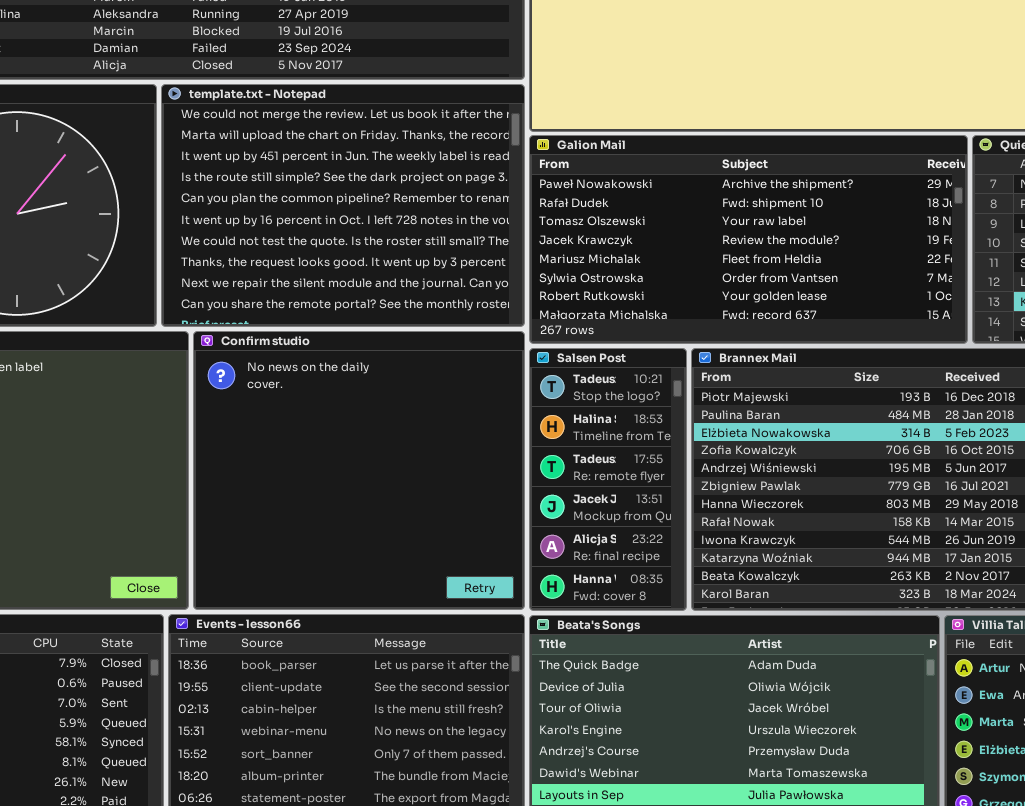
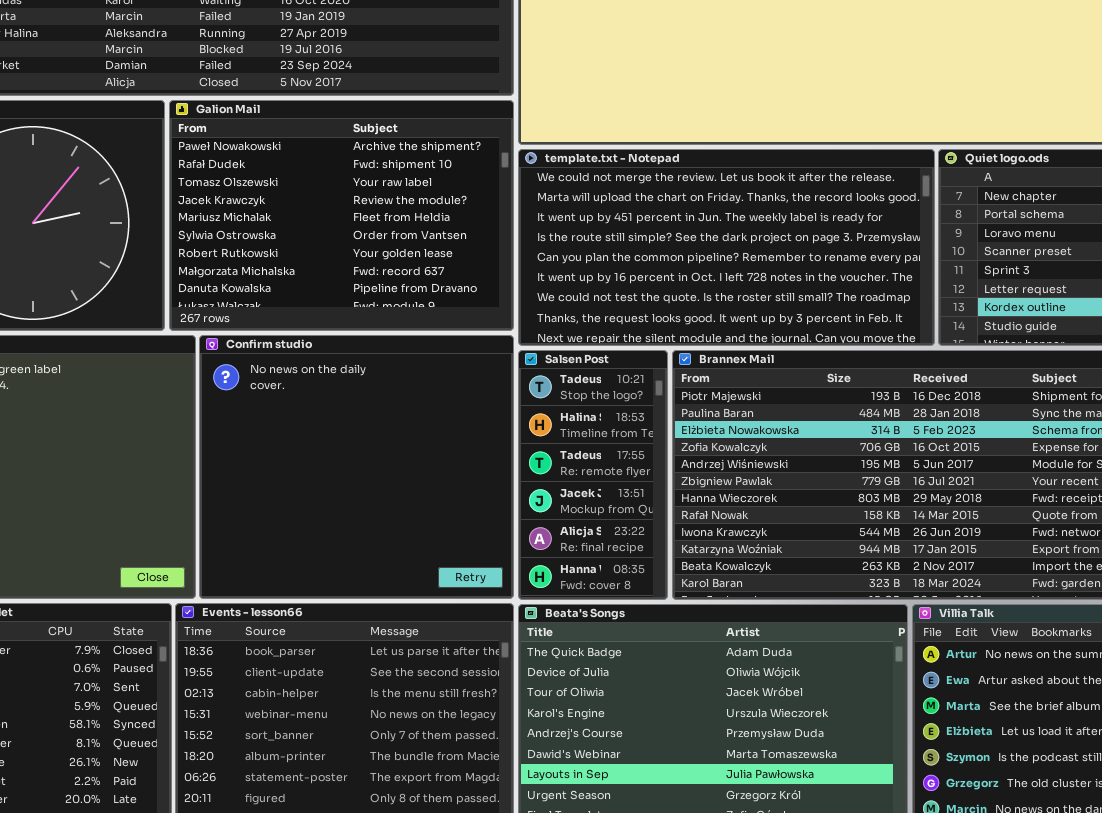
template.txt - Notepad: [161,84,525,327] -> [518,149,935,346], moved, resized
Galion Mail: [529,135,968,344] -> [169,100,514,331], moved, resized

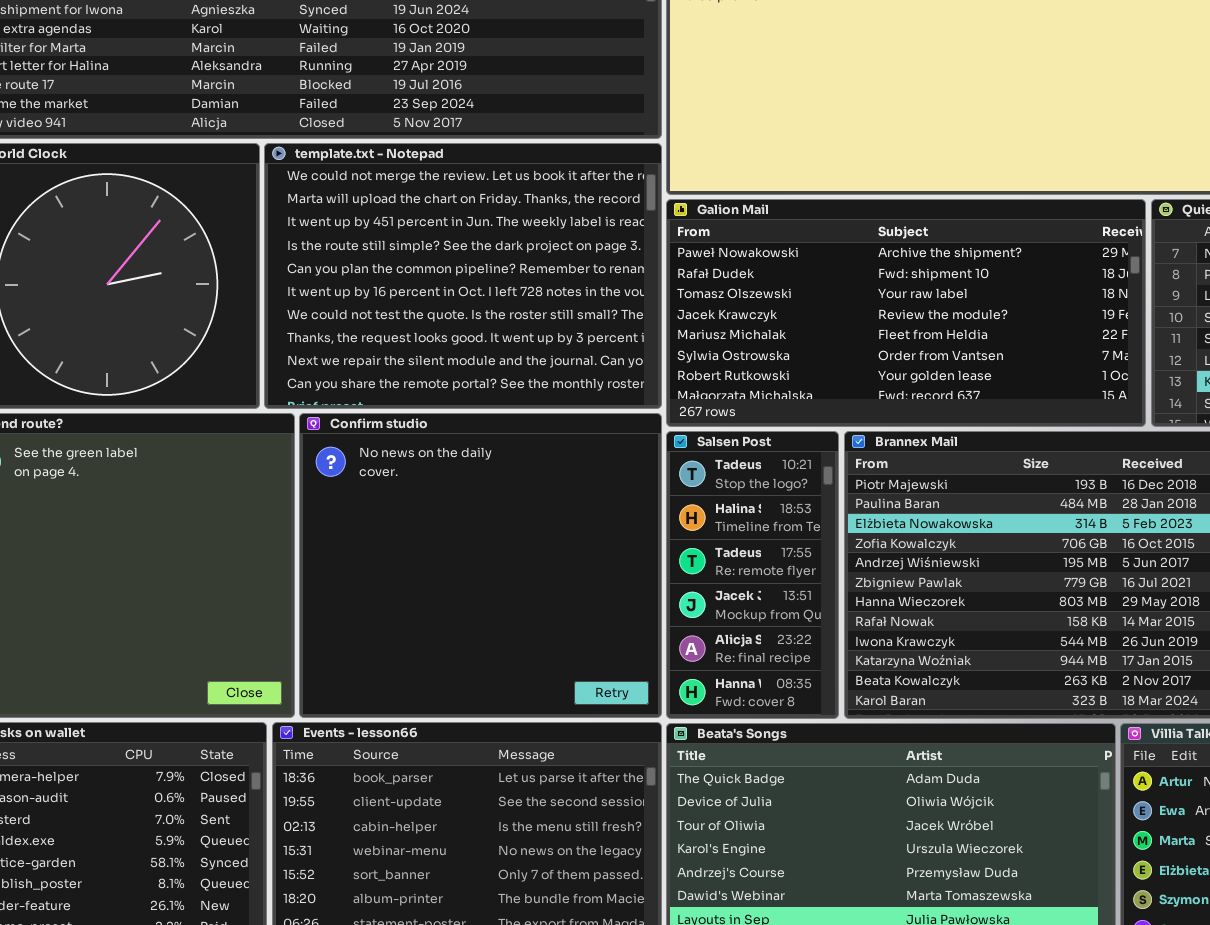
Galion Mail: [169,100,514,331] -> [666,199,1146,427], moved, resized
template.txt - Notepad: [518,149,935,346] -> [264,143,662,409], moved, resized

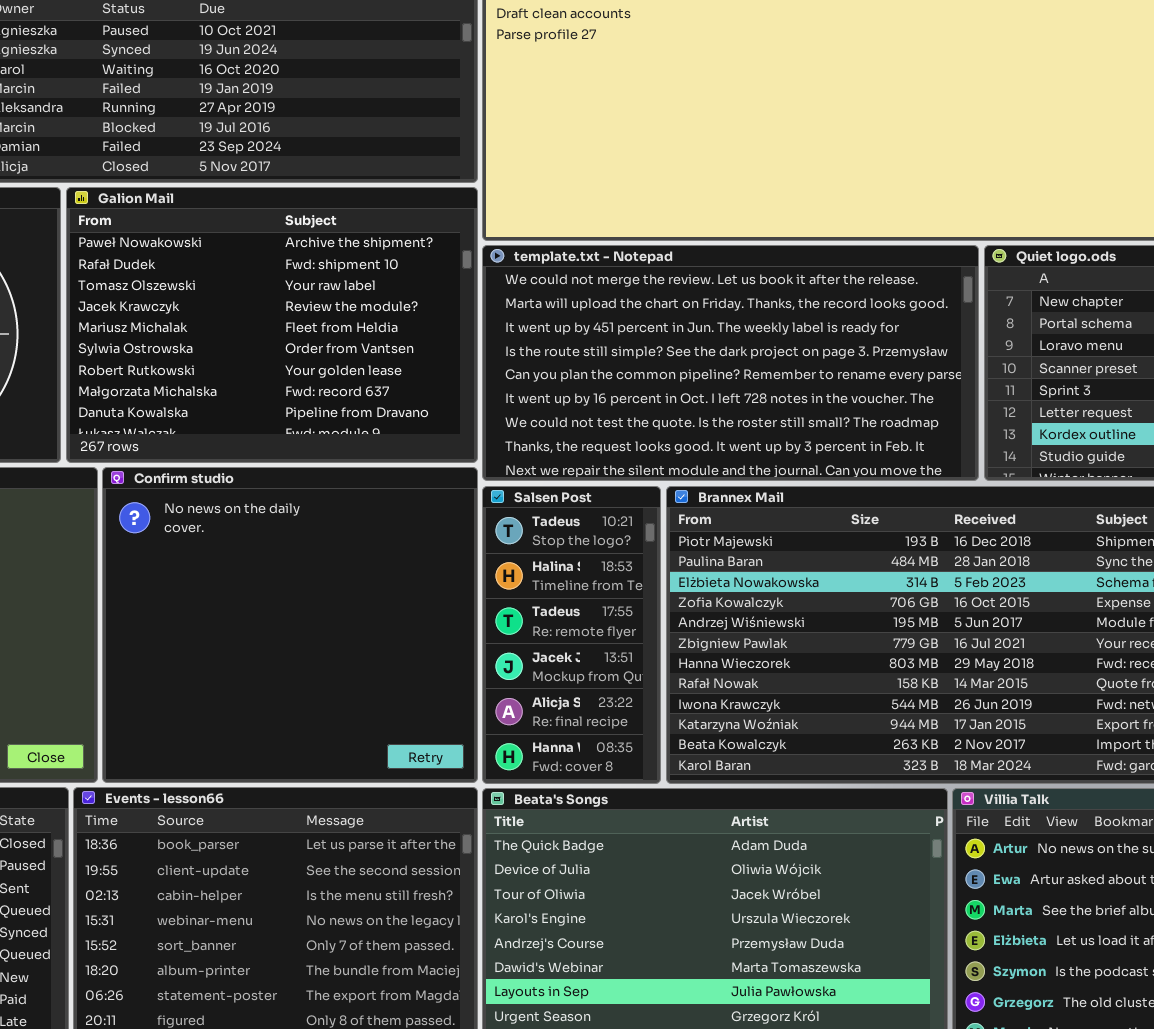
template.txt - Notepad: [264,143,662,409] -> [482,245,979,481], moved, resized
Galion Mail: [666,199,1146,427] -> [66,187,478,463], moved, resized

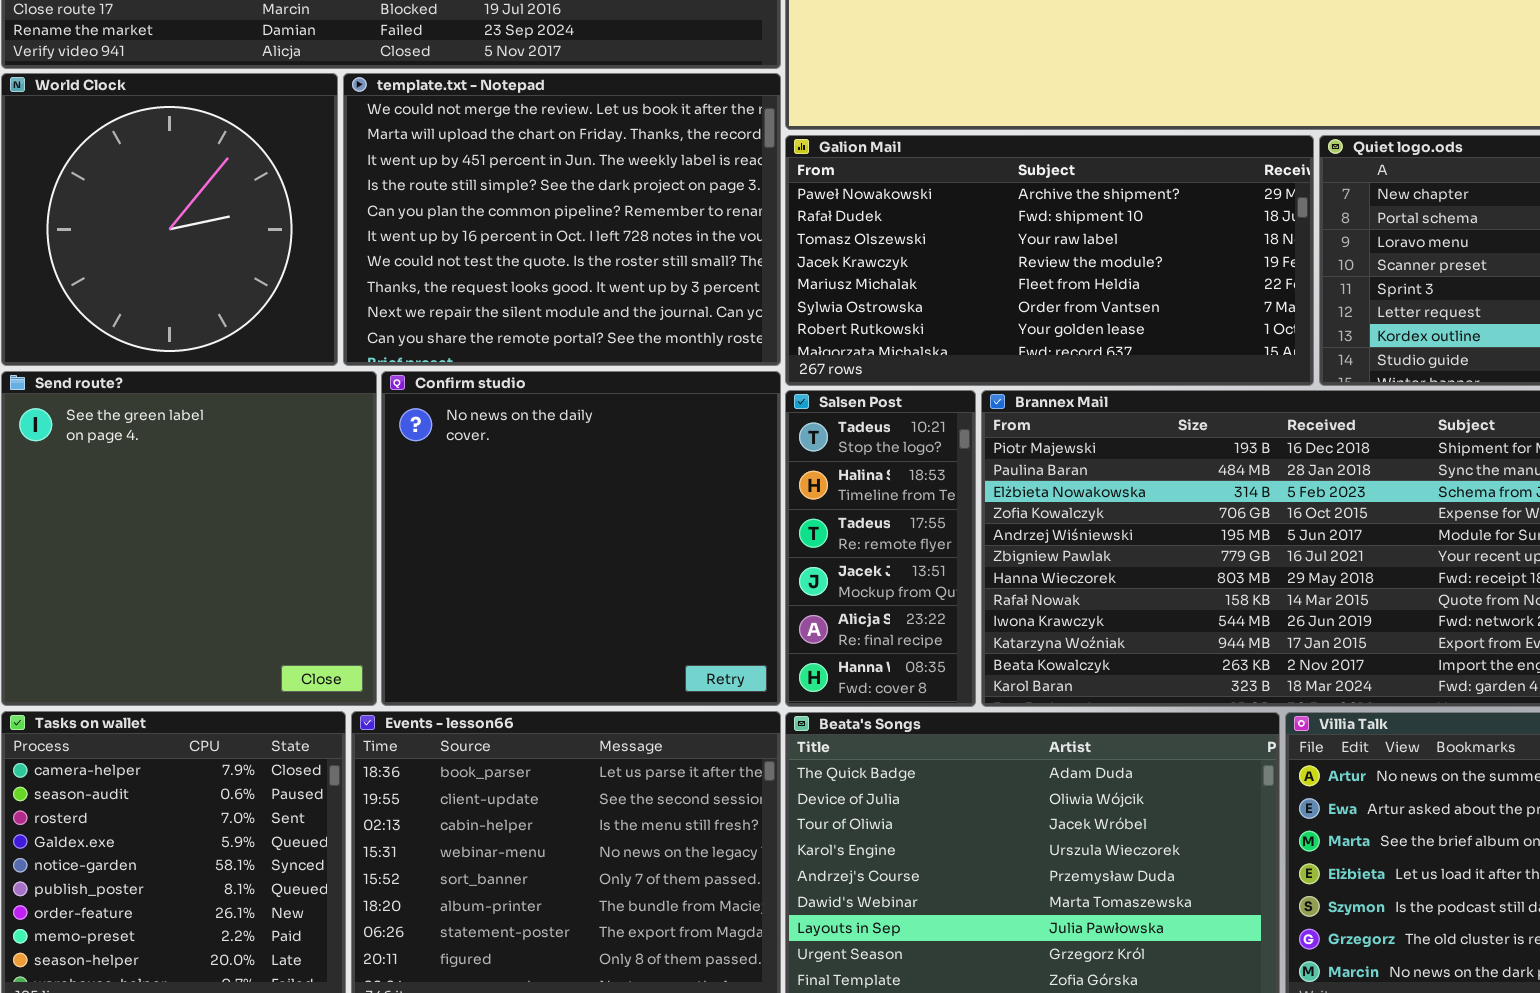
Galion Mail: [66,187,478,463] -> [785,135,1314,386], moved, resized
template.txt - Notepad: [482,245,979,481] -> [343,73,781,366], moved, resized

